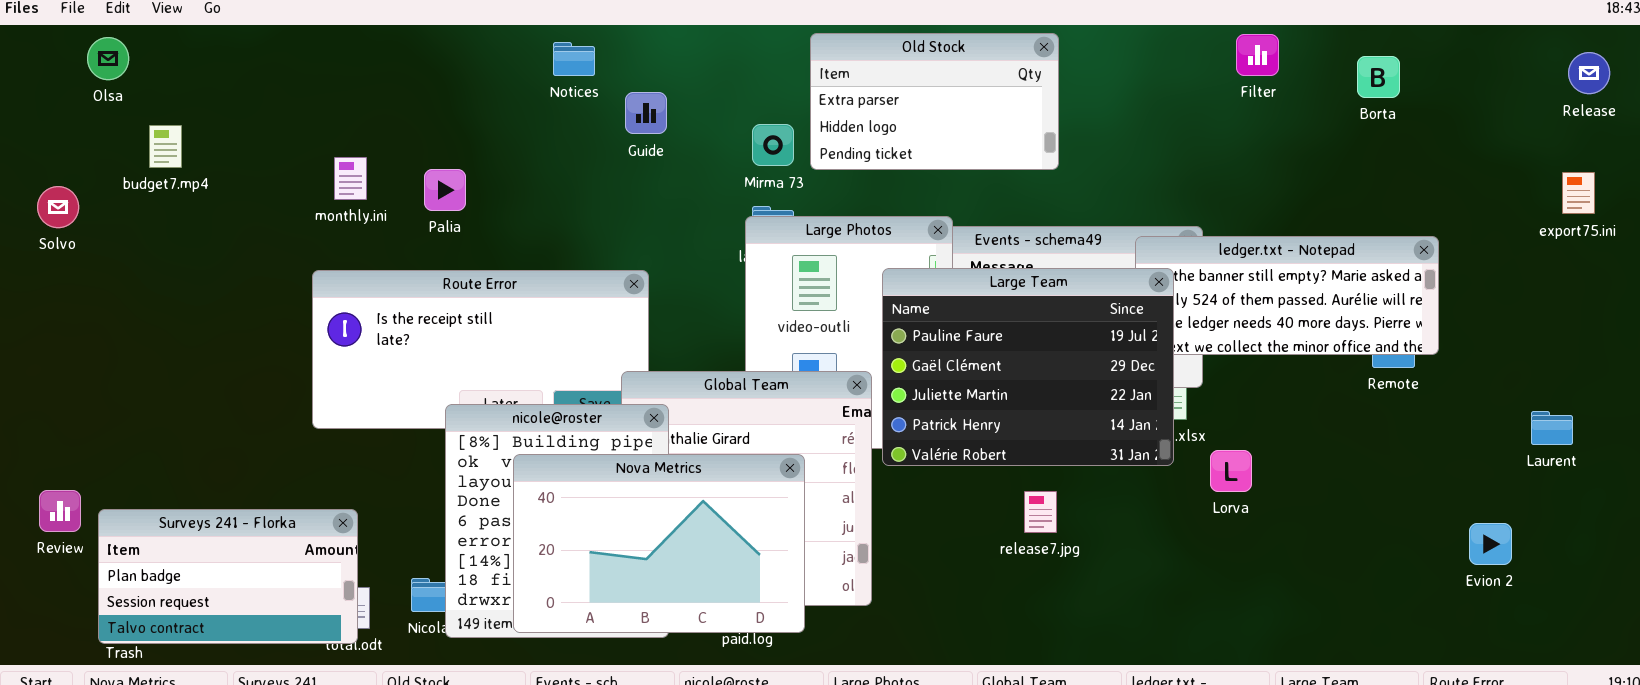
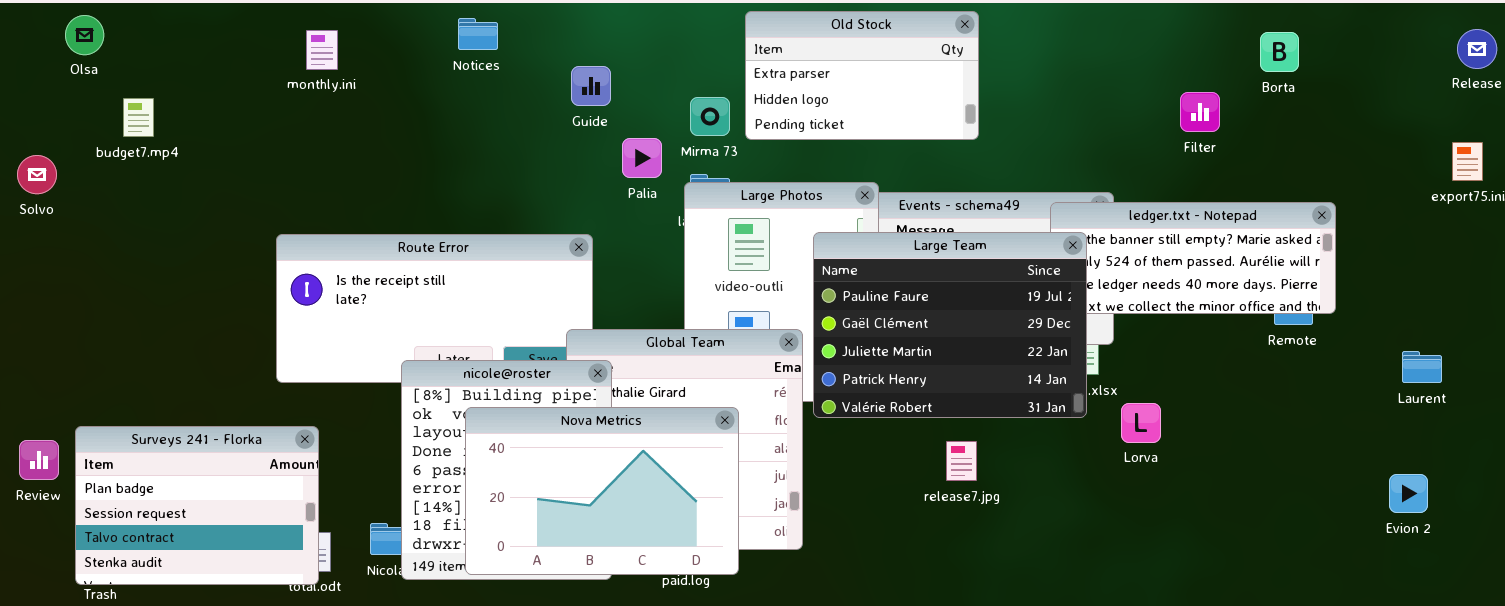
Filter: [1236,34,1279,76] -> [1180,92,1220,132], moved
Notices: [553,42,595,76] -> [458,18,498,50], moved
monthly.ini: [334,157,367,200] -> [306,30,338,70], moved
Palia: [424,169,466,211] -> [622,138,662,178], moved
Laurent: [1531,411,1573,445] -> [1402,351,1442,383], moved
Surveys 241 - Florka: [98,509,358,644] -> [75,426,319,585], resized
Evion 2: [1469,523,1512,565] -> [1389,474,1428,513], moved

